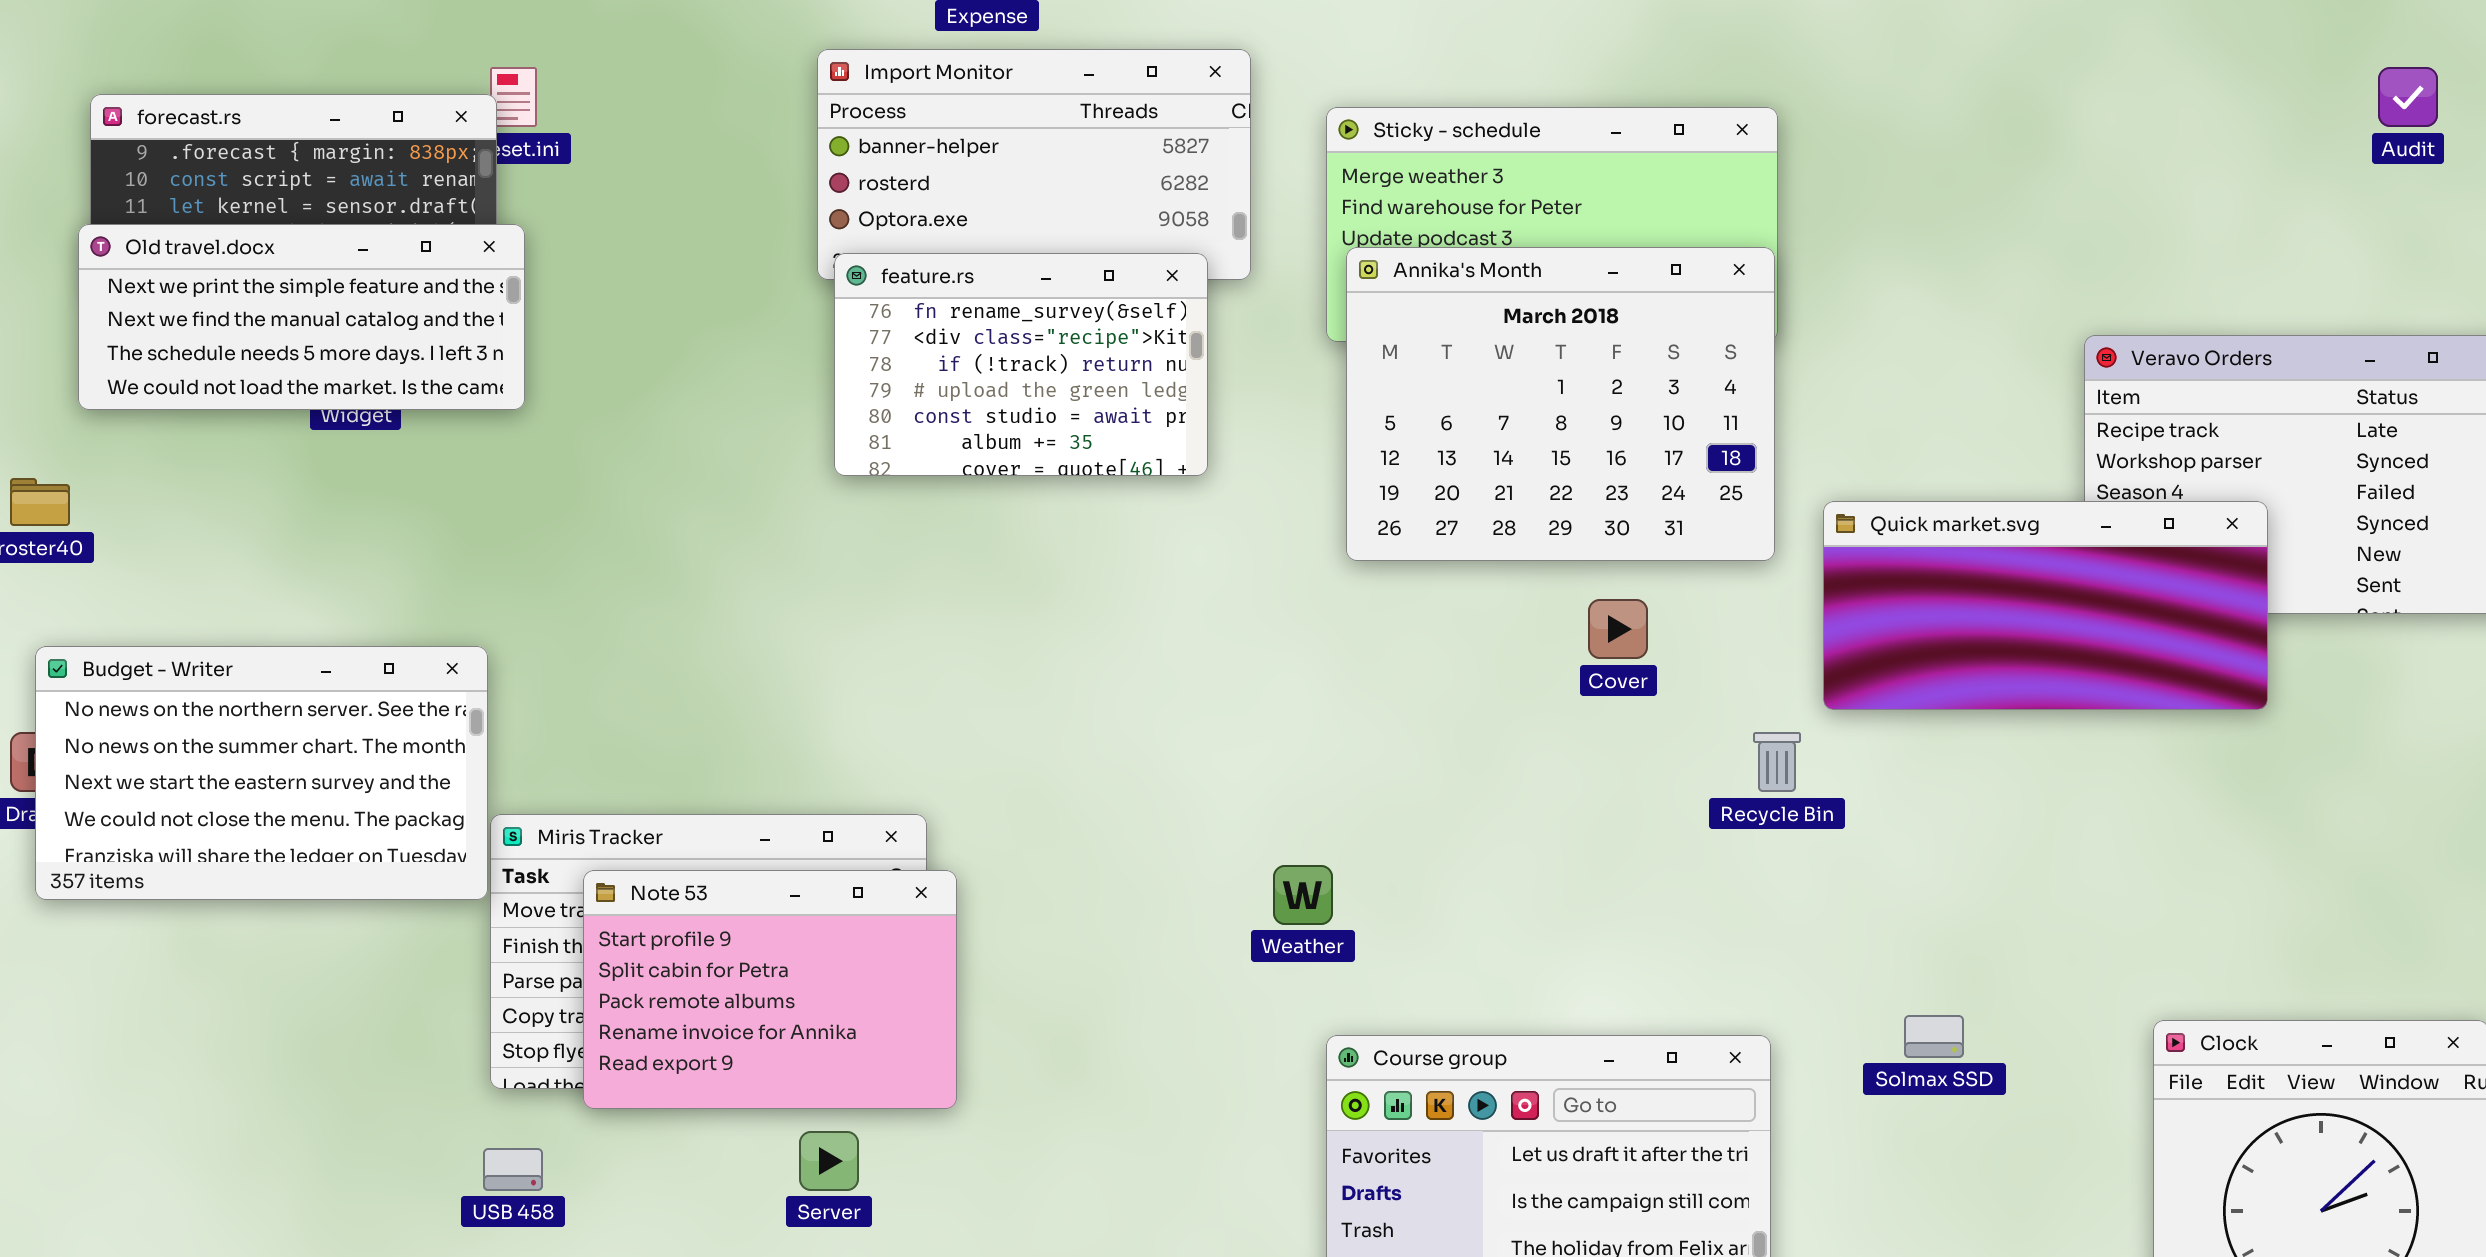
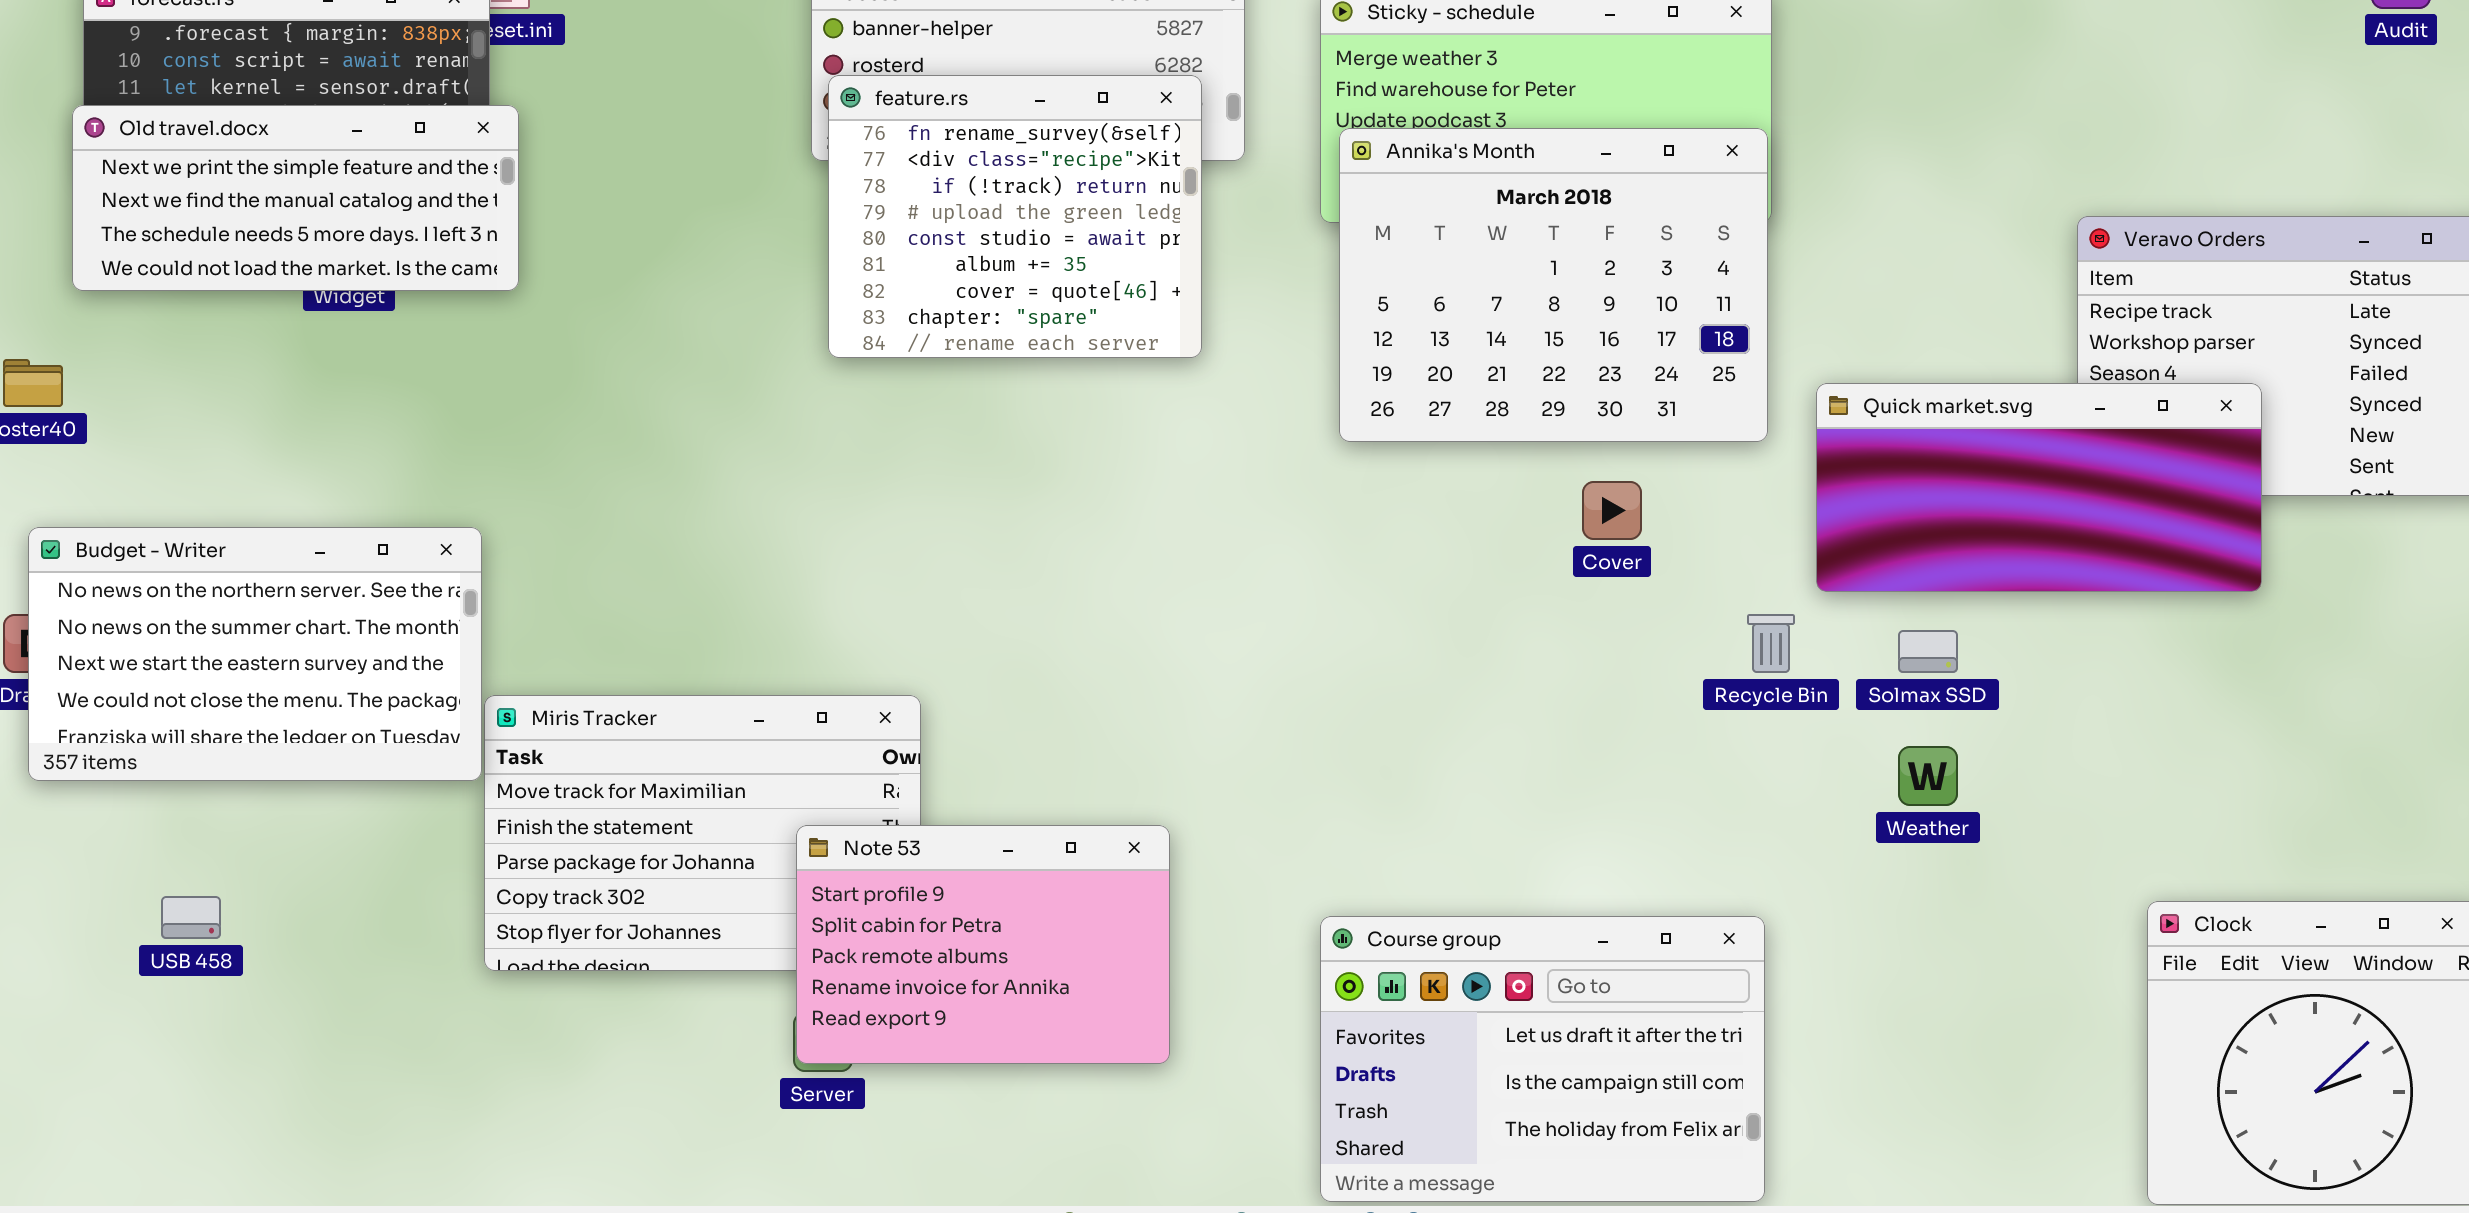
feature.rs: [834,253,1208,476] -> [828,75,1202,358], resized
Weather: [1273,865,1333,925] -> [1898,746,1958,806], moved
Note 53: [583,870,957,1109] -> [796,825,1170,1064], moved
Solmax SSD: [1904,1015,1964,1058] -> [1898,630,1958,673], moved
USB 458: [483,1148,543,1191] -> [161,896,221,939], moved

